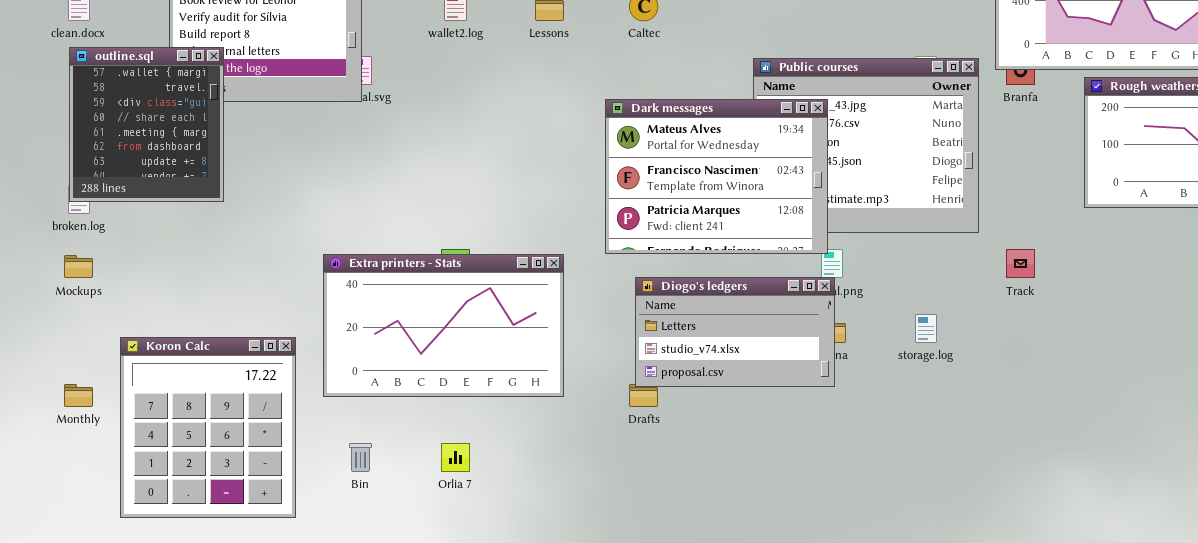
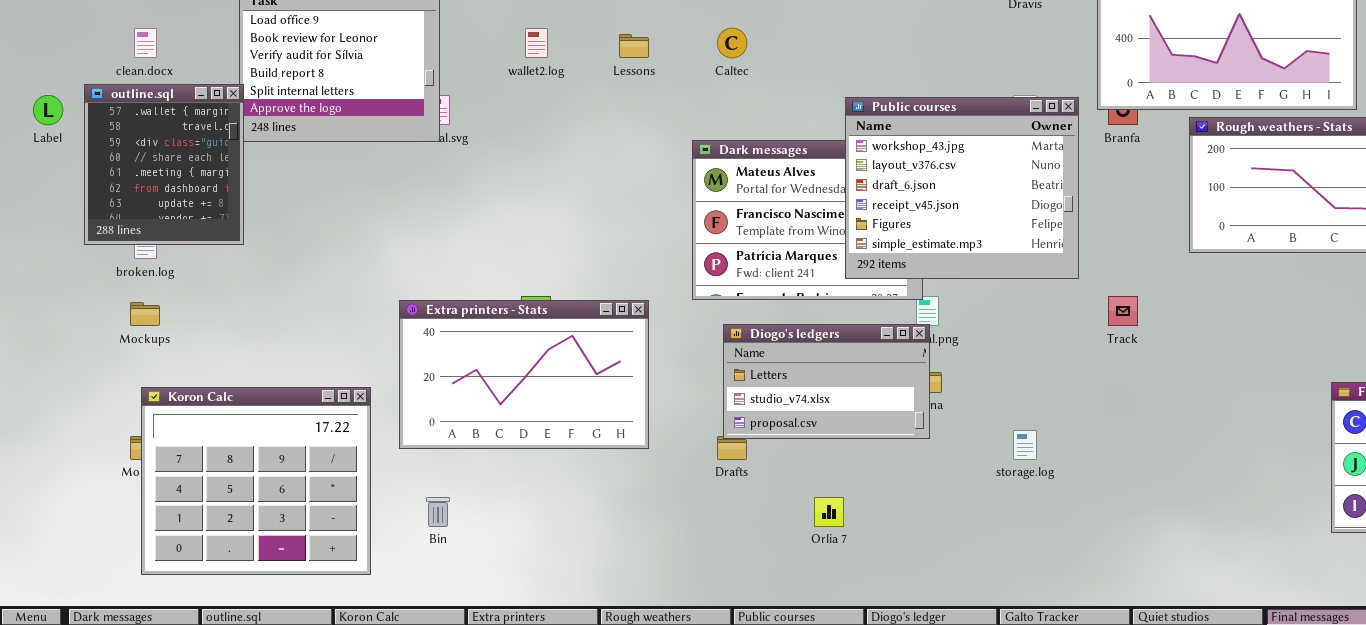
outline.sql: [69,47,224,202] -> [84,84,244,245], moved
Public courses: [753,58,979,233] -> [845,97,1079,279], raised
storage.log: [915,314,937,343] -> [1013,430,1037,460], moved
Koron Calc: [120,337,296,518] -> [141,387,371,575], resized
Orlia 7: [441,443,470,472] -> [814,497,844,527], moved

